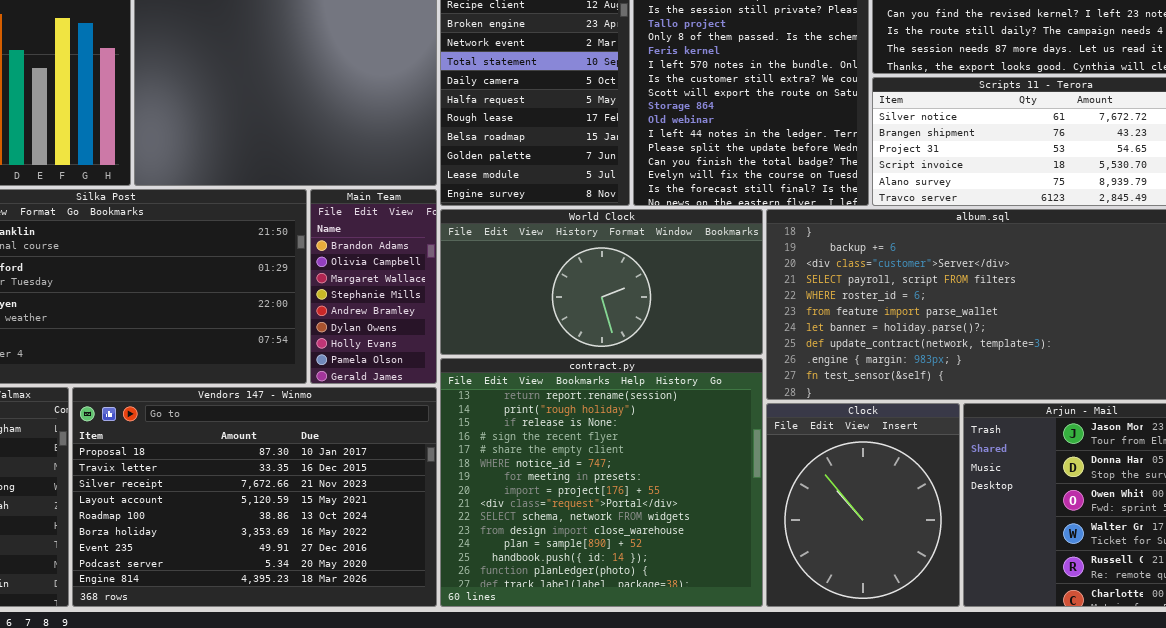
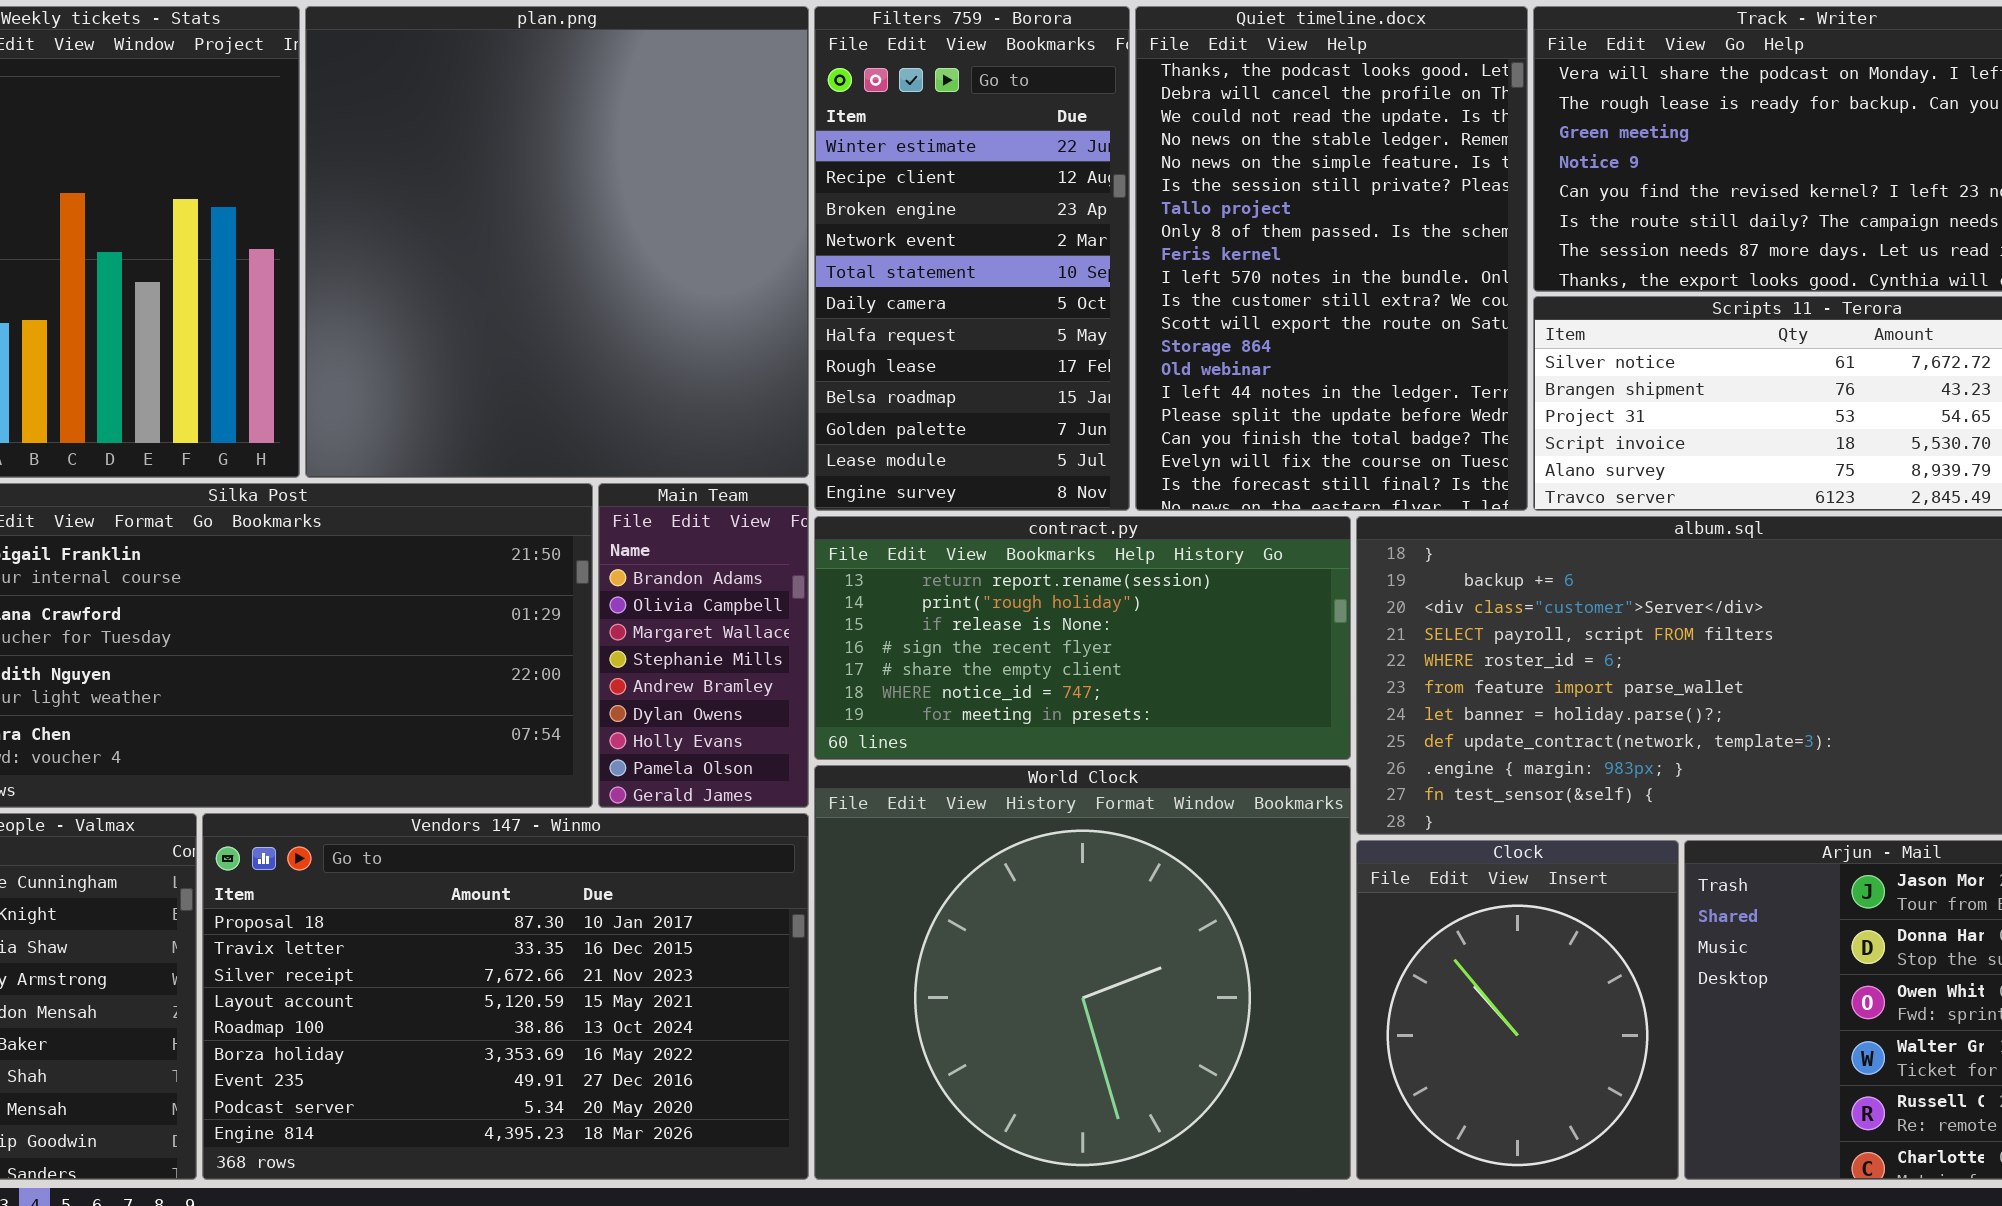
World Clock: [440,209,763,355] -> [814,765,1351,1180], moved, resized
contract.py: [440,358,763,607] -> [814,516,1351,760], moved, resized

